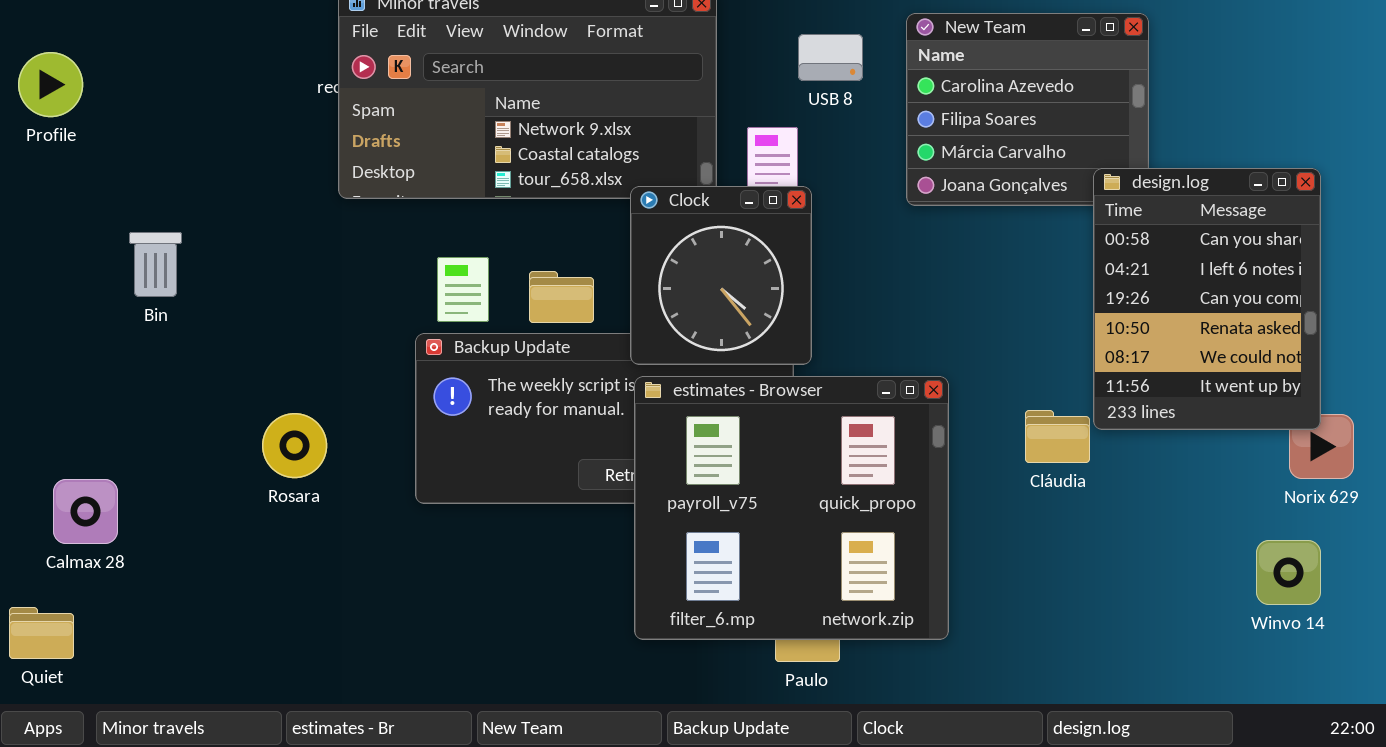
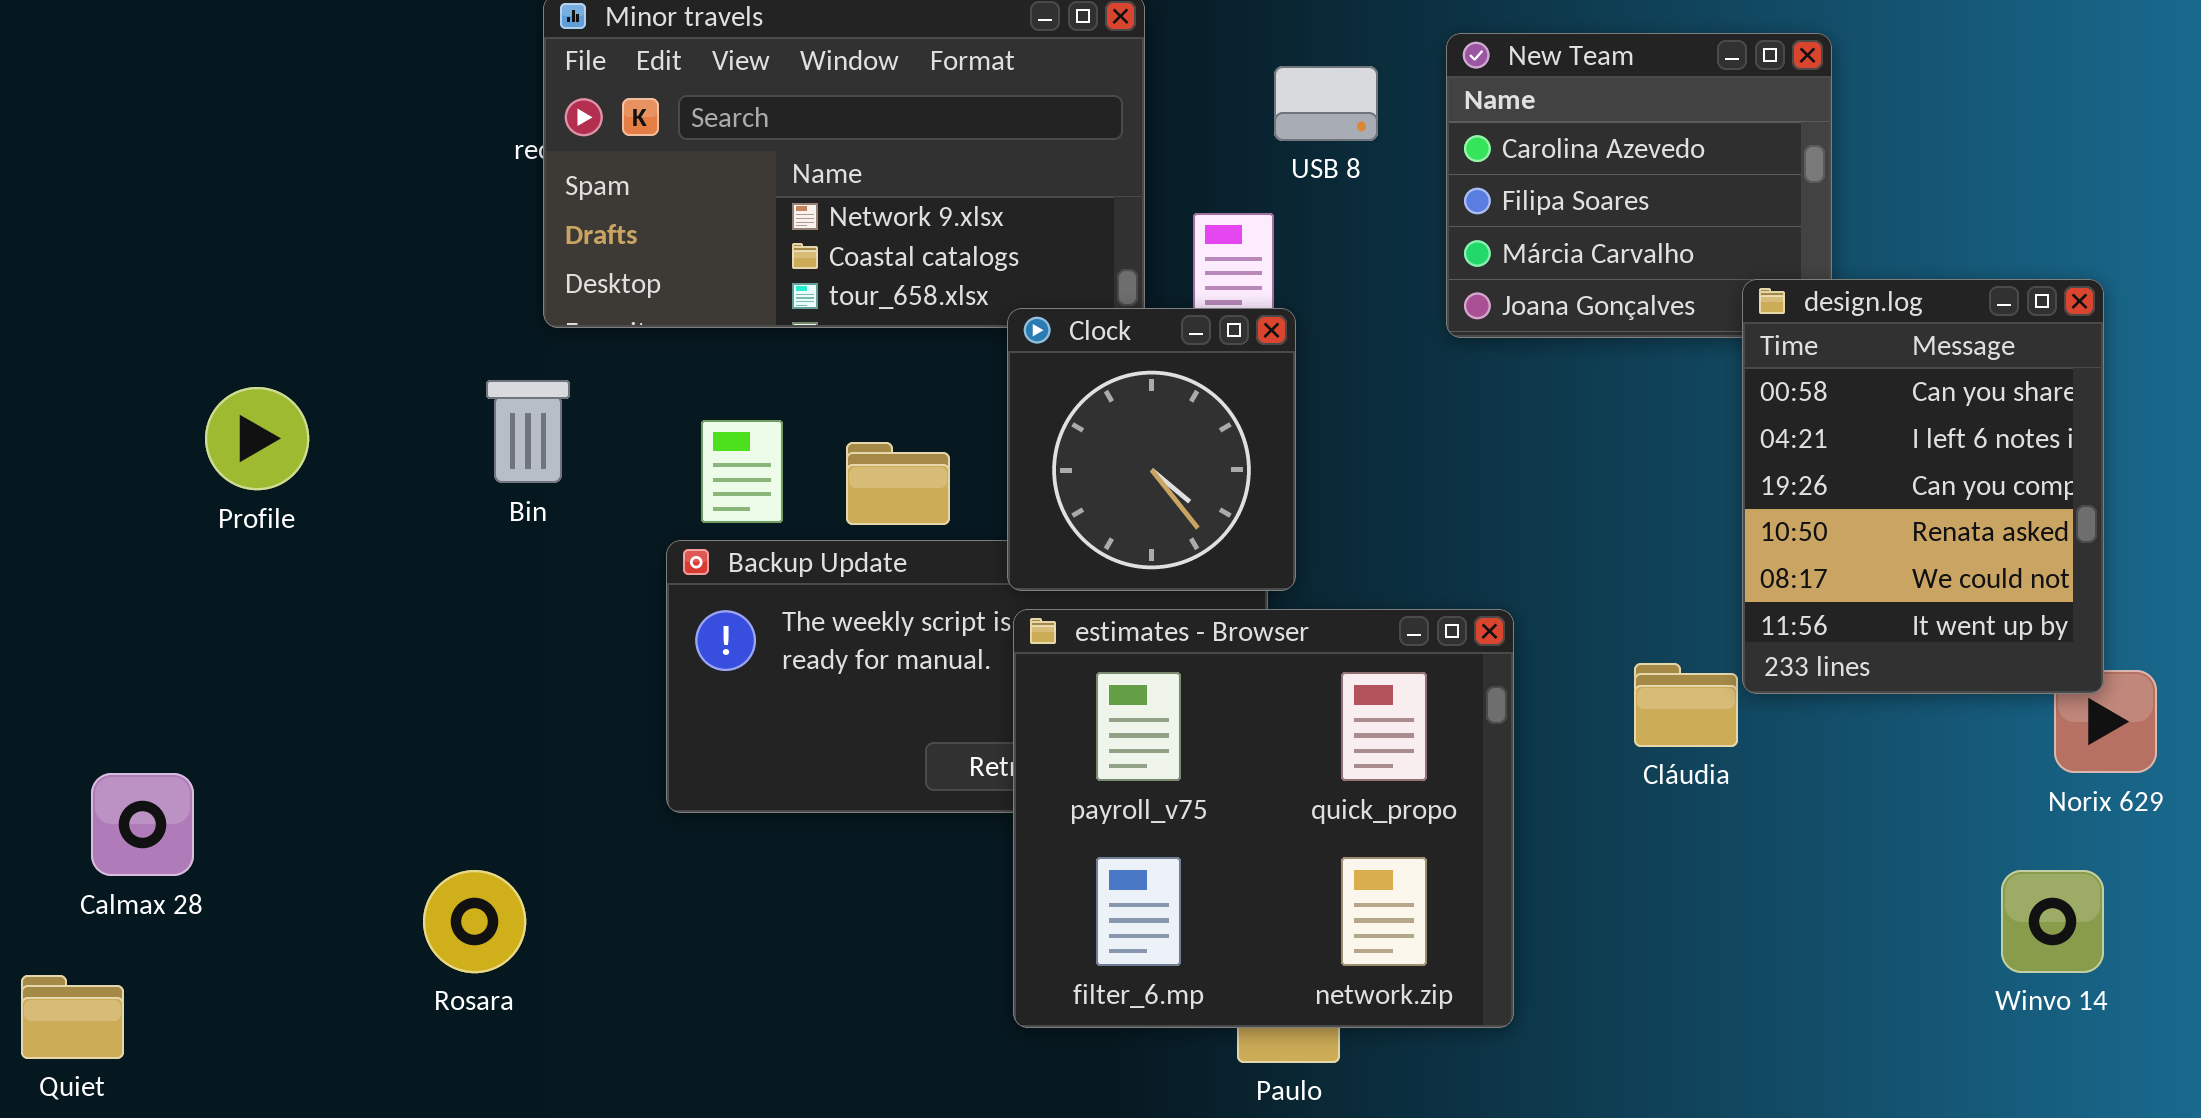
Profile: [18,52,83,117] -> [205,387,309,490], moved
Bin: [129,232,182,297] -> [486,380,570,483], moved
Rosara: [262,413,327,478] -> [423,870,526,973], moved

